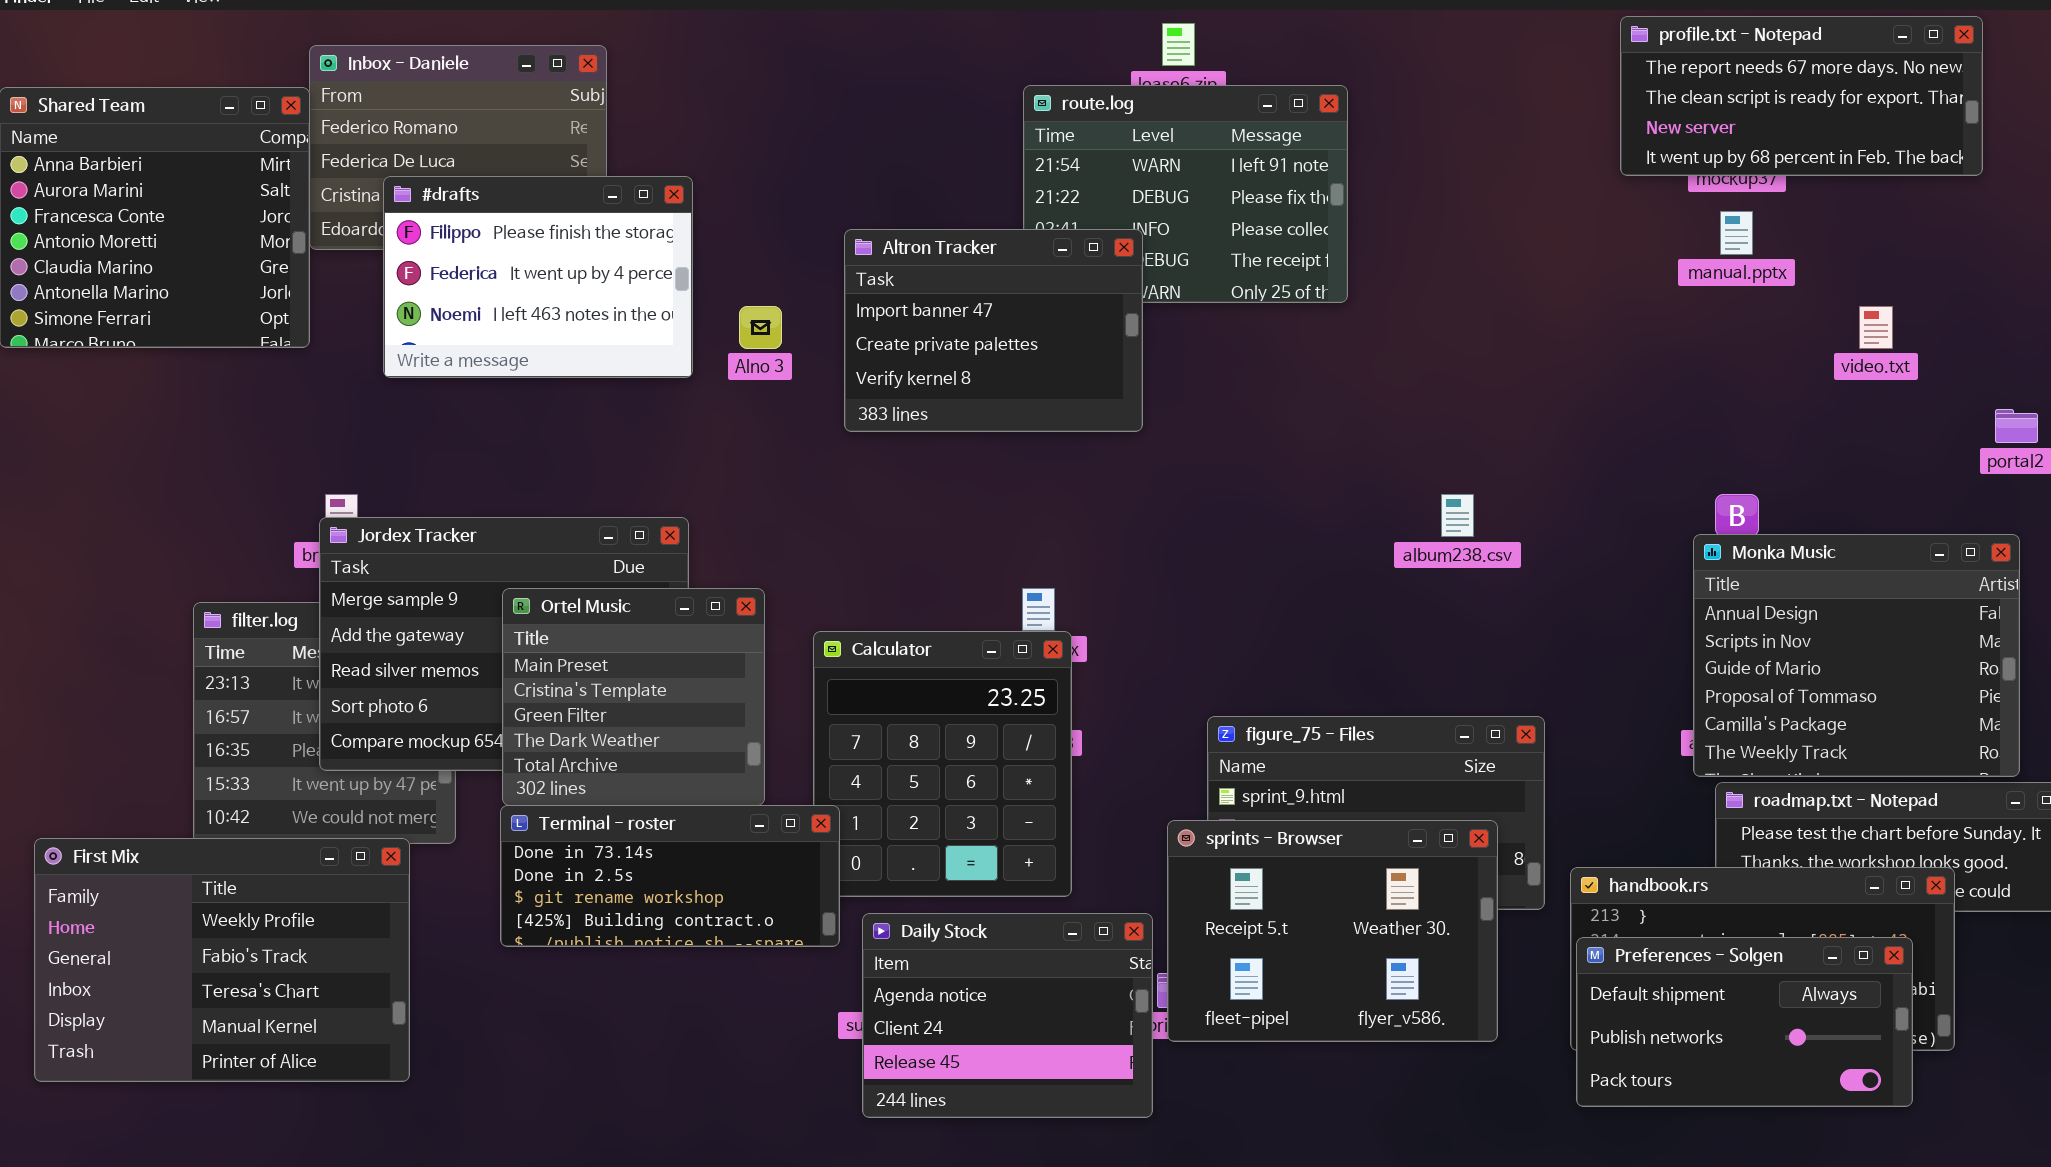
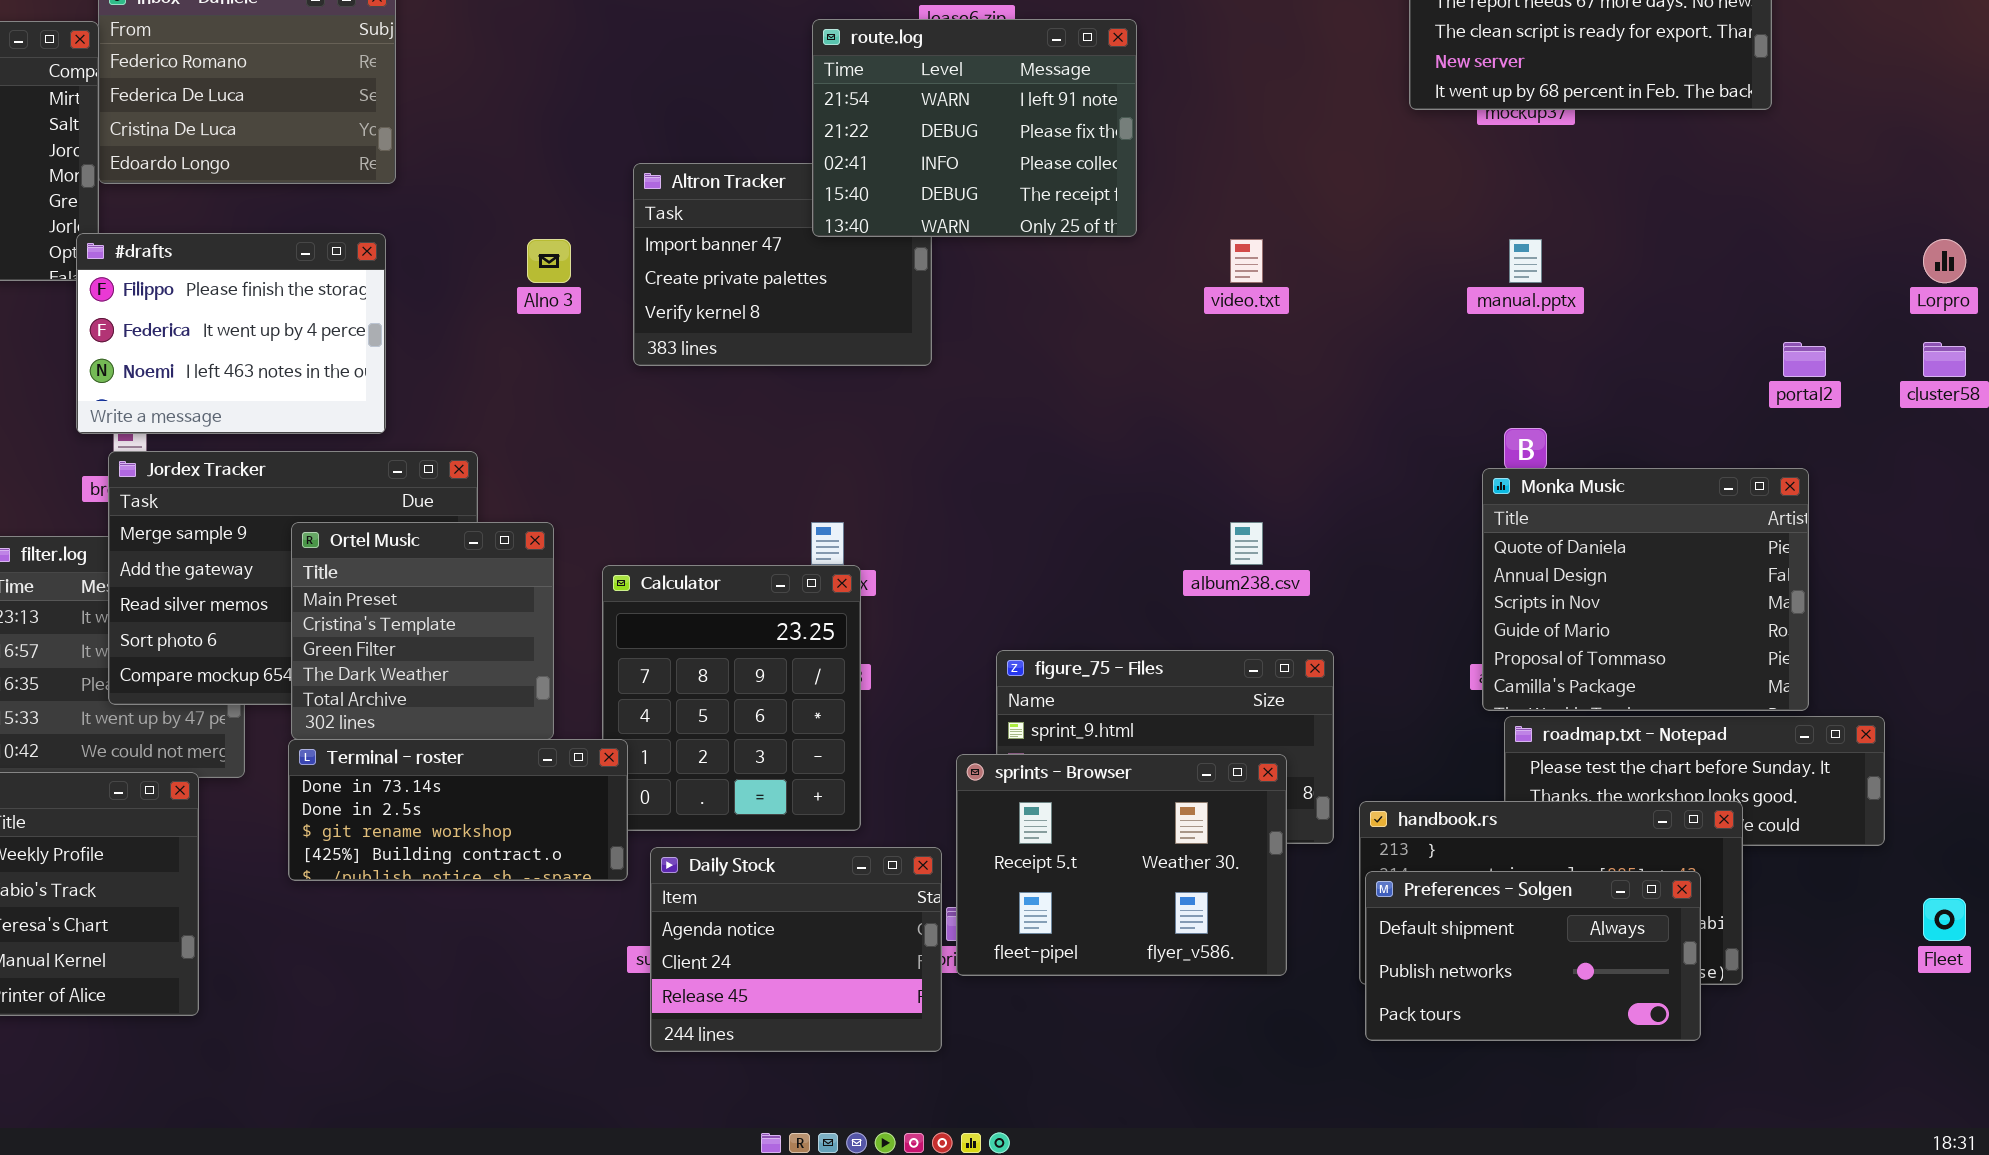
route.log: [1023,85,1348,303] -> [812,19,1137,237], raised
#drafts: [383,176,693,378] -> [76,233,386,434], moved
manual.pptx: [1720,211,1753,255] -> [1509,239,1542,283], moved
video.txt: [1859,306,1893,349] -> [1230,239,1263,283], moved
album238.csv: [1441,494,1474,537] -> [1230,522,1263,565], moved
Monka Music: [1693,534,2020,777] -> [1482,468,1809,711], scrolled up 1 row

